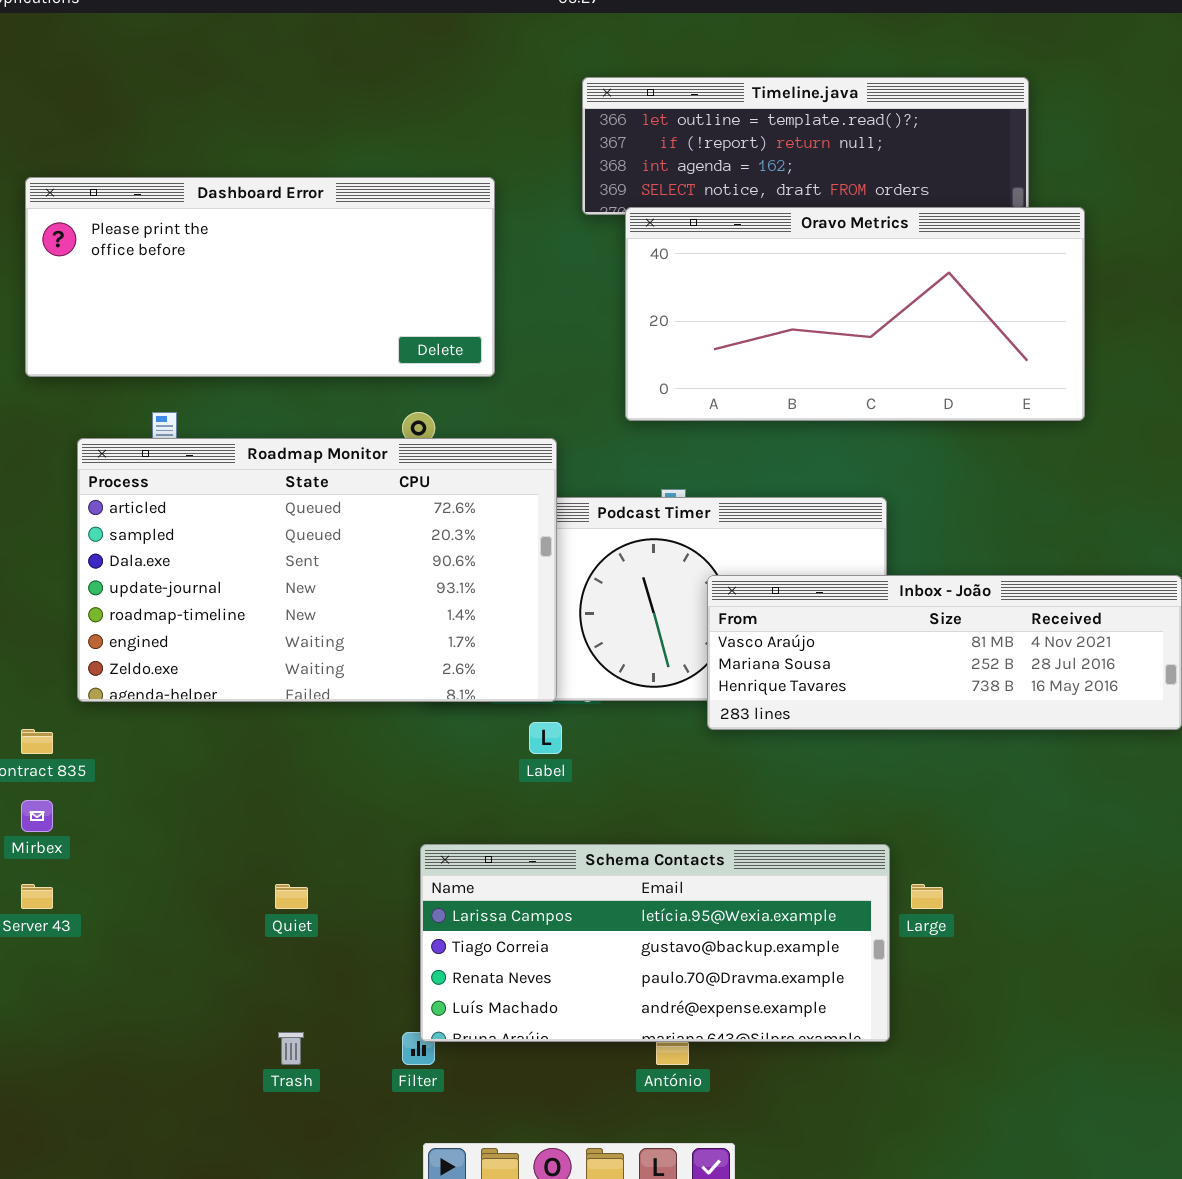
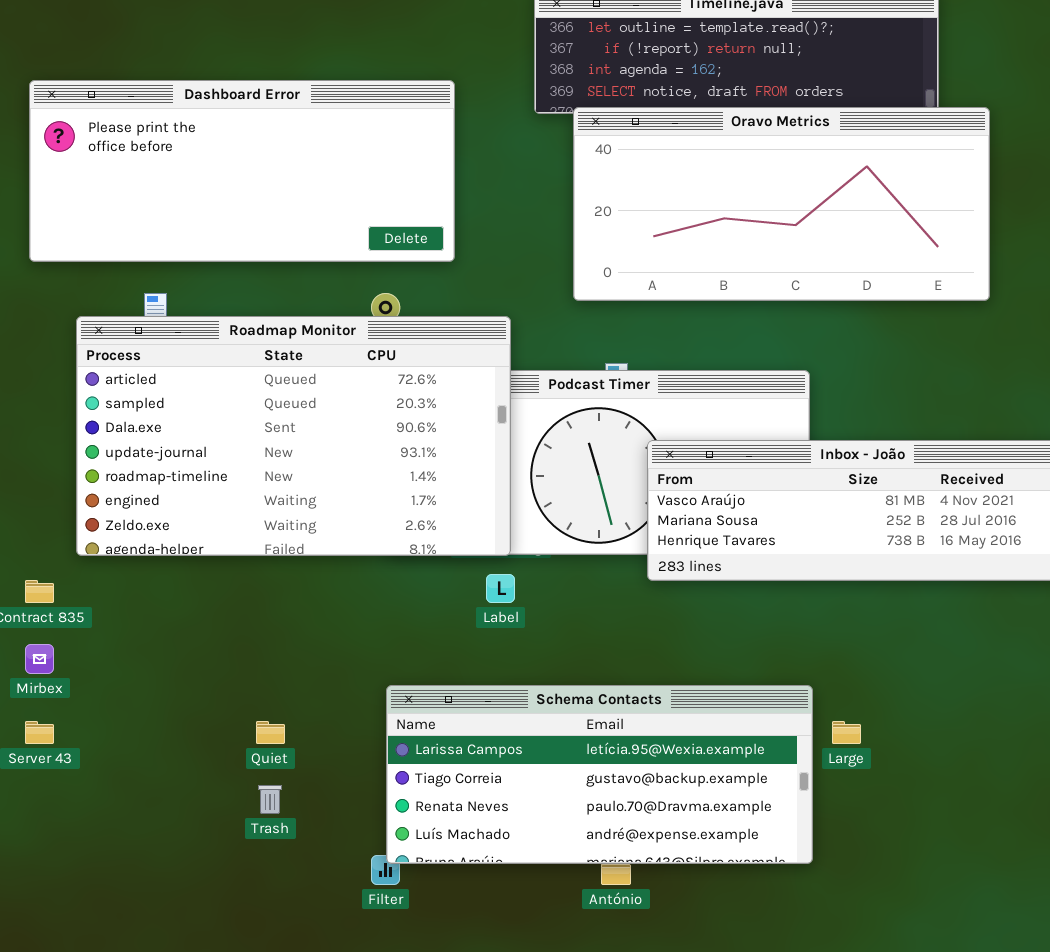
Trash: [278,1032,304,1065] -> [258,785,282,814], moved

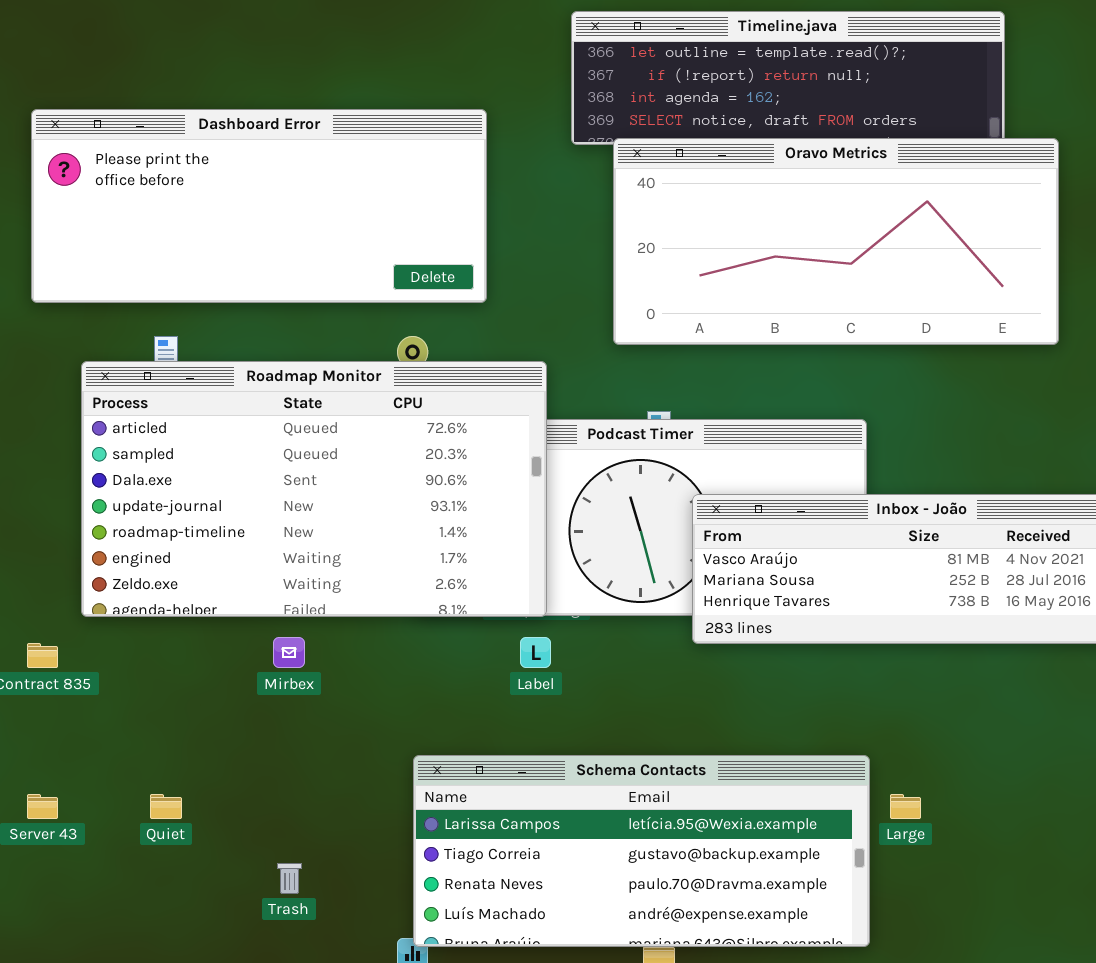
Mirbex: [25,644,54,674] -> [273,637,305,668], moved
Quiet: [256,721,285,744] -> [150,794,182,819], moved

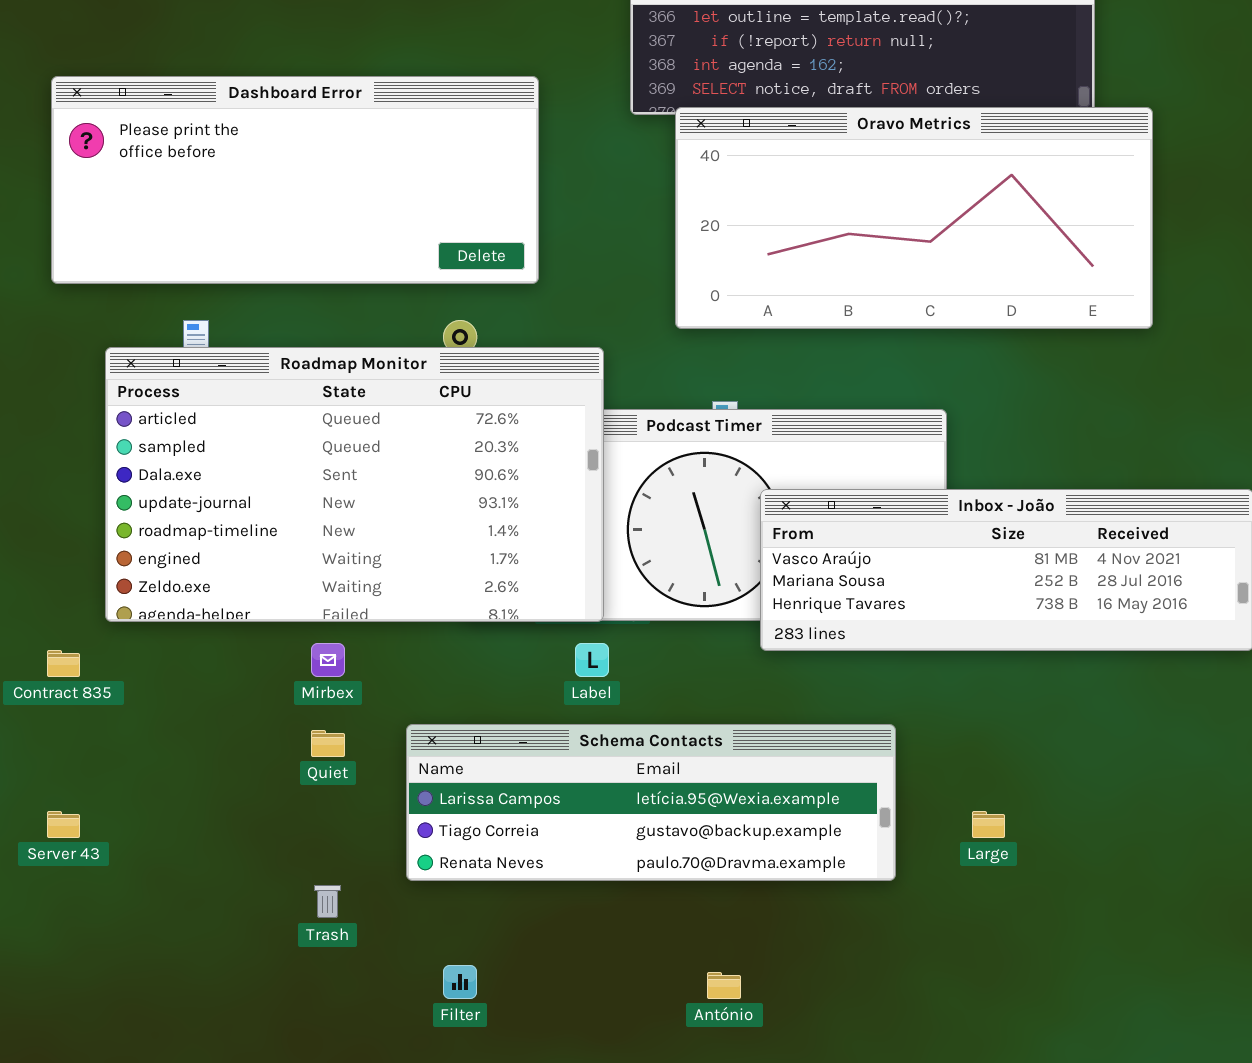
Schema Contacts: [413,755,870,947] -> [406,724,896,881], moved, resized
Quiet: [150,794,182,819] -> [311,730,345,757], moved

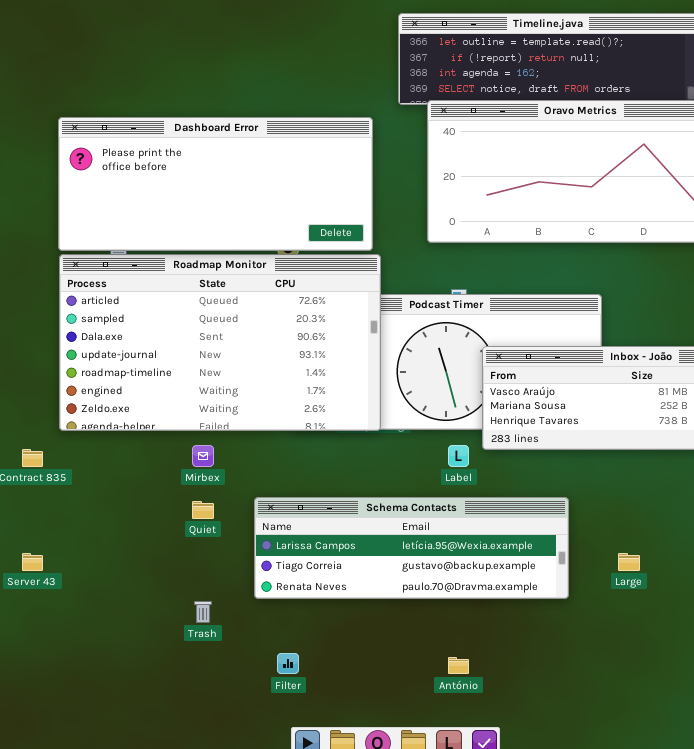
Dashboard Error: [51,76,539,284] -> [58,117,373,251], moved
Label: [575,643,609,677] -> [448,445,469,467], moved

